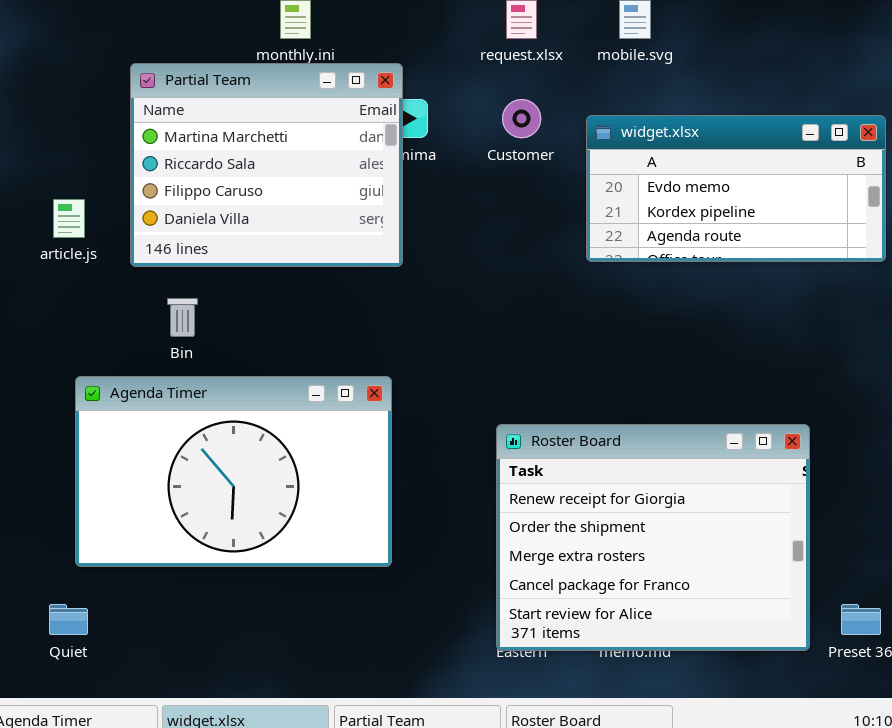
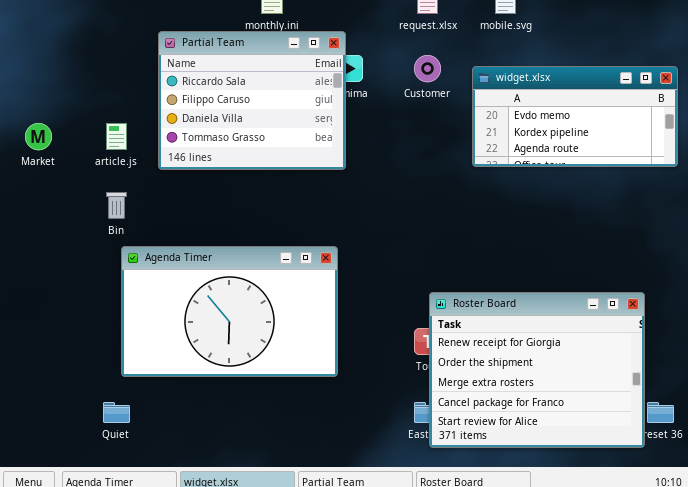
Partial Team: [130,63,403,267] -> [158,31,346,170], scrolled down 1 row
Bin: [167,298,198,337] -> [106,192,127,219], moved
Roster Board: [496,424,810,651] -> [429,292,645,448], moved

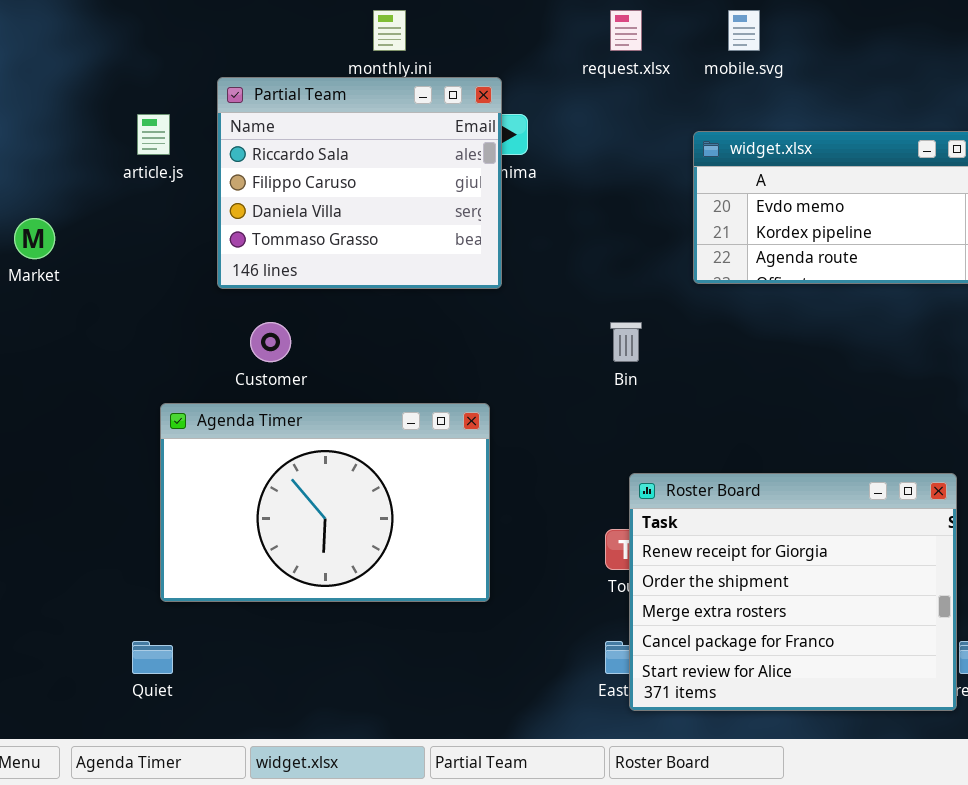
Customer: [414,55,441,82] -> [250,322,291,362], moved
article.js: [106,123,127,150] -> [137,114,170,155], moved
Bin: [106,192,127,219] -> [610,322,642,362], moved

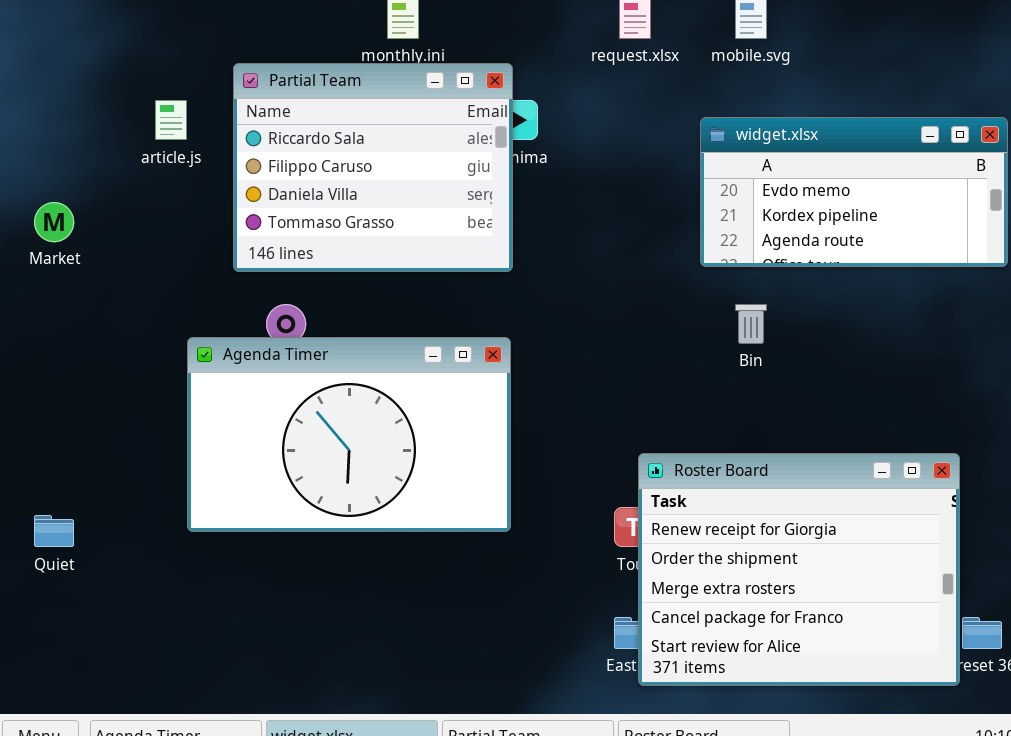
Bin: [610,322,642,362] -> [735,304,767,344], moved
Agenda Timer: [160,403,490,602] -> [187,337,511,532], moved
Quiet: [132,641,173,674] -> [34,515,74,547], moved

